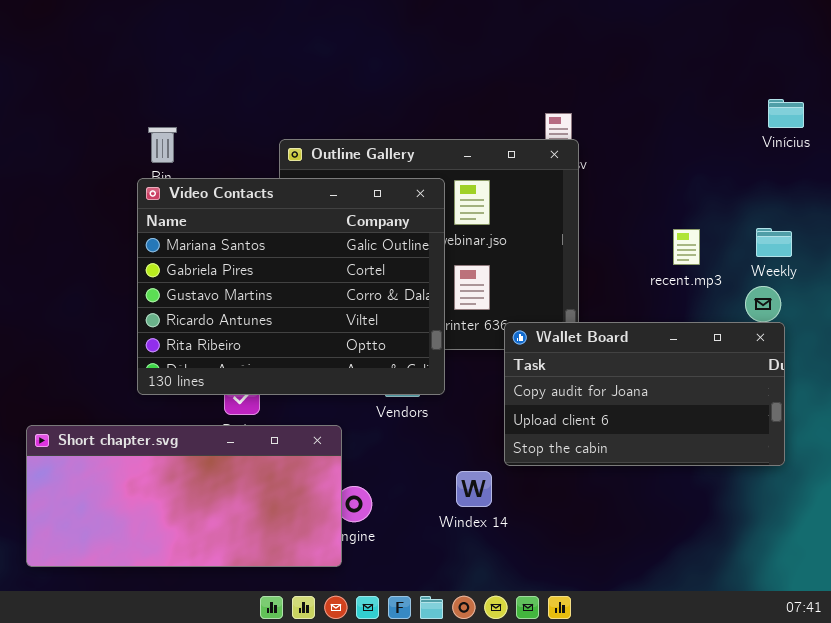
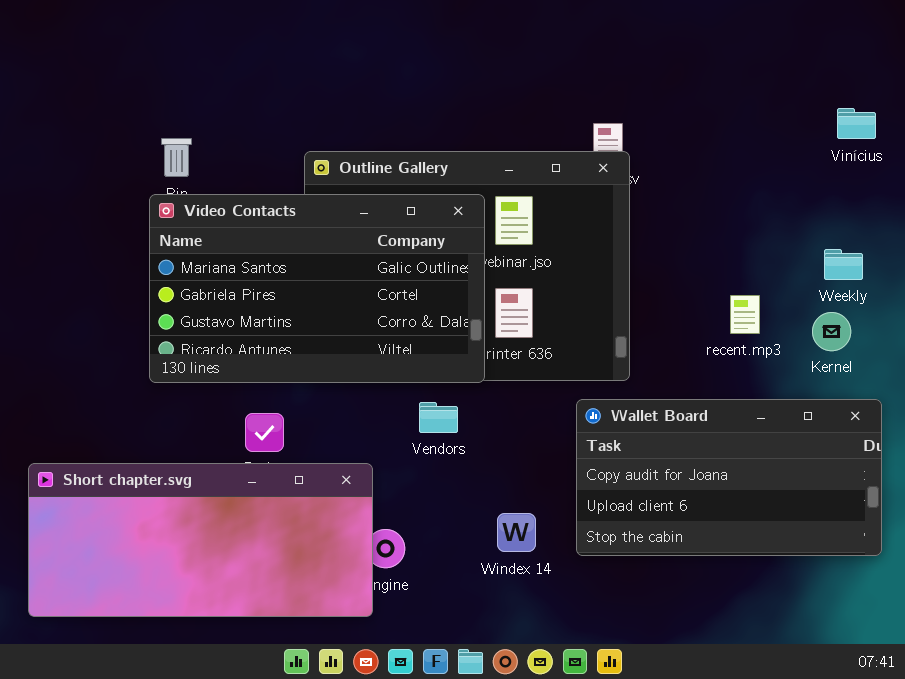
Video Contacts: [137,178,445,395] -> [149,194,485,383], resized
recent.mp3: [673,229,700,265] -> [730,295,760,334], moved
Wallet Board: [504,322,785,466] -> [576,399,882,556], moved

